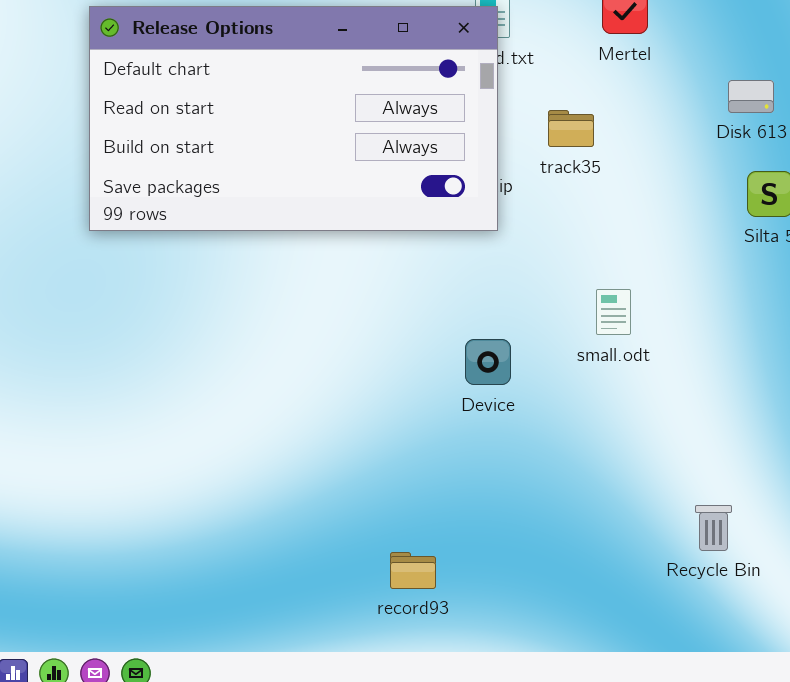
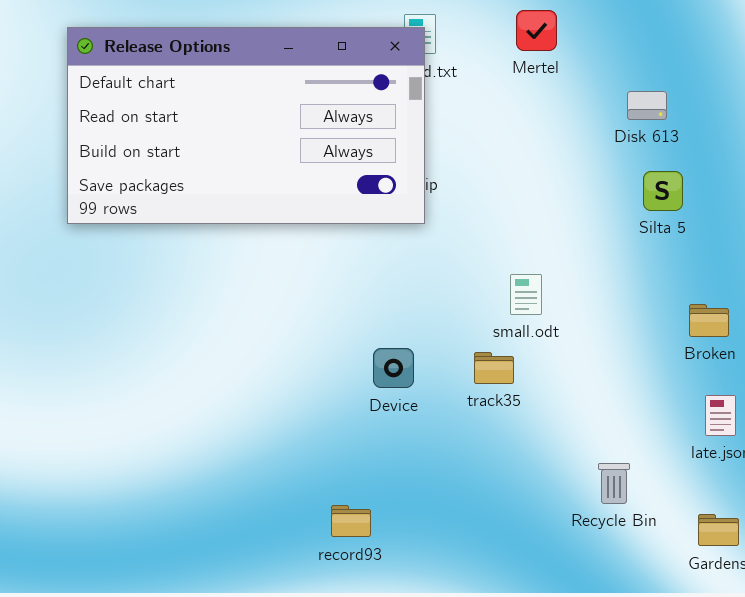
track35: [548,110,594,147] -> [474,352,514,384], moved
Device: [465,339,511,385] -> [373,348,414,388], moved

